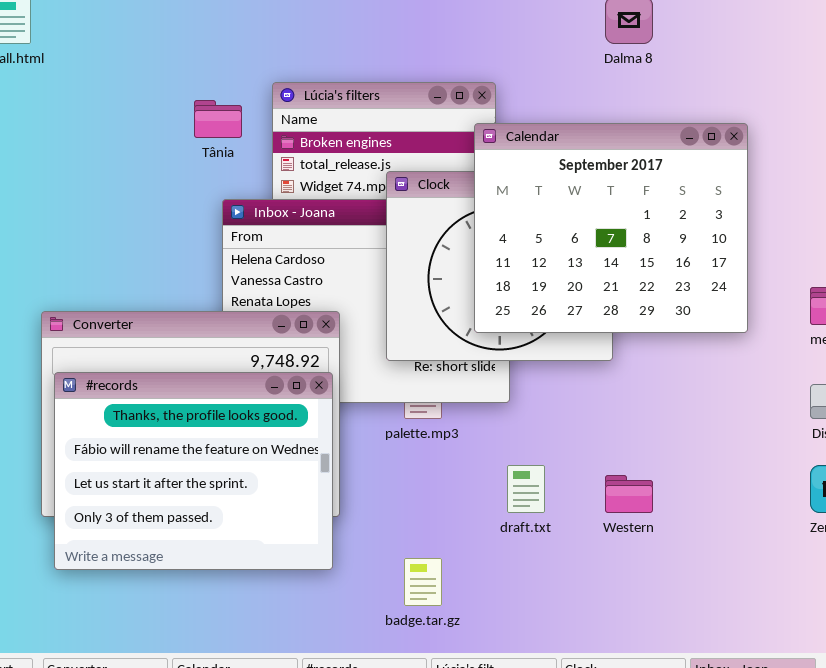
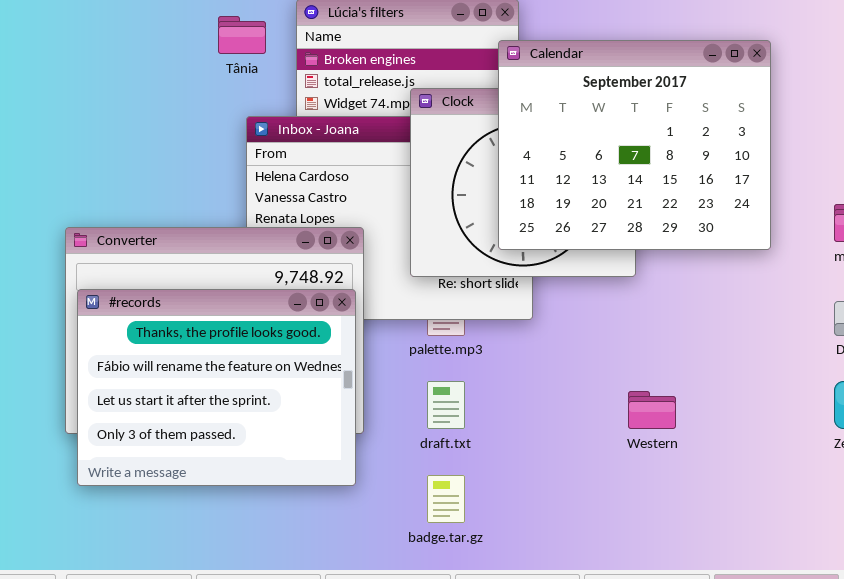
draft.txt: [507,465,545,513] -> [427,381,465,429], moved

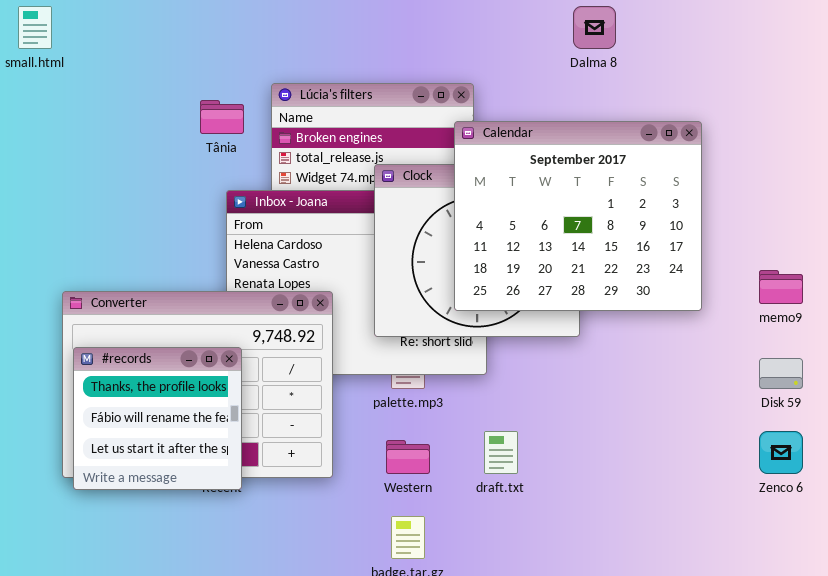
#records: [77,289,356,486] -> [73,347,242,490], resized
draft.txt: [427,381,465,429] -> [484,431,518,474], moved
Western: [628,391,676,429] -> [386,440,430,474], moved

